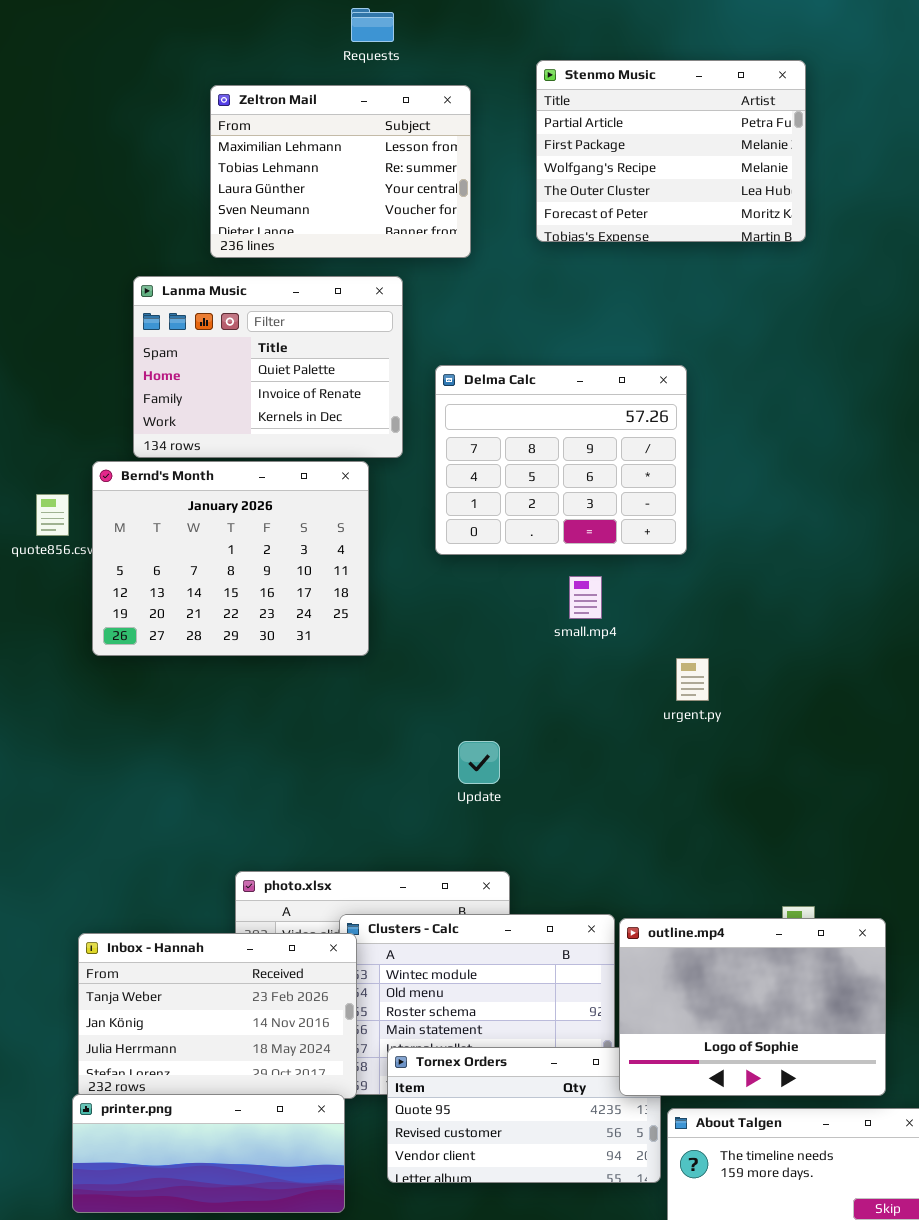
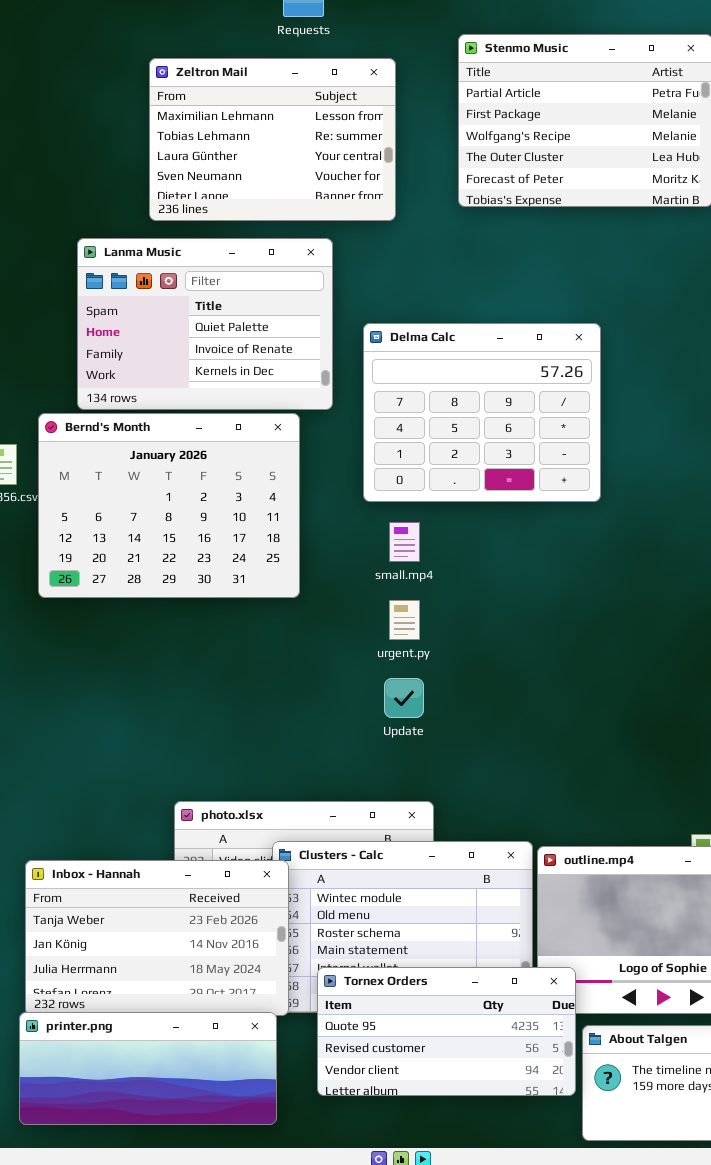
small.mp4: [569,576,602,619] -> [389,522,420,562], moved
urgent.py: [676,658,709,701] -> [389,600,420,640], moved
Tornex Orders: [387,1047,661,1183] -> [317,967,576,1096], raised

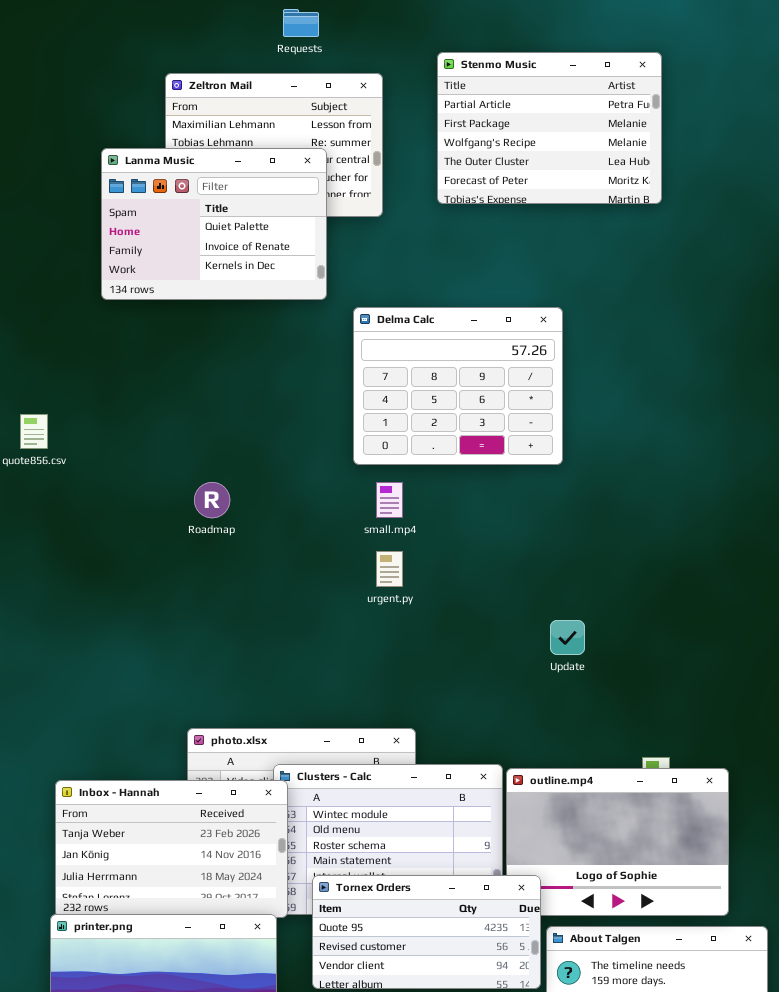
Lanma Music: [77,238,333,410] -> [101,148,327,300], moved
Bernd's Month: [38,413,300,598] -> none, closed
Update: [384,678,424,718] -> [550,620,585,655], moved

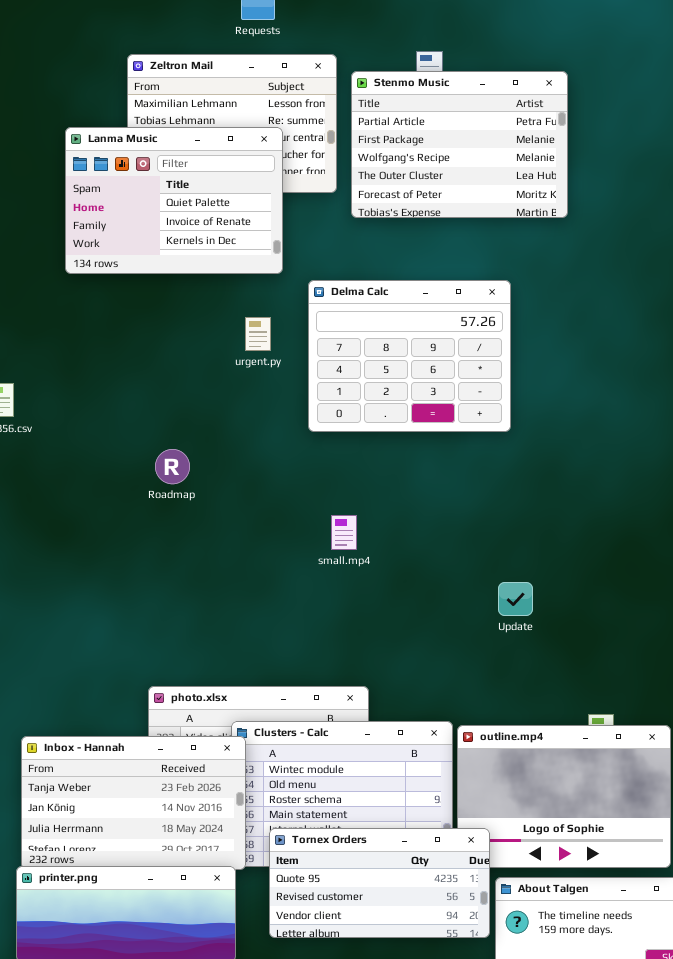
Stenmo Music: [437,52,662,204] -> [351,71,568,218], moved
small.mp4: [376,482,403,518] -> [331,515,357,550], moved
urgent.py: [376,551,403,587] -> [245,317,271,351], moved

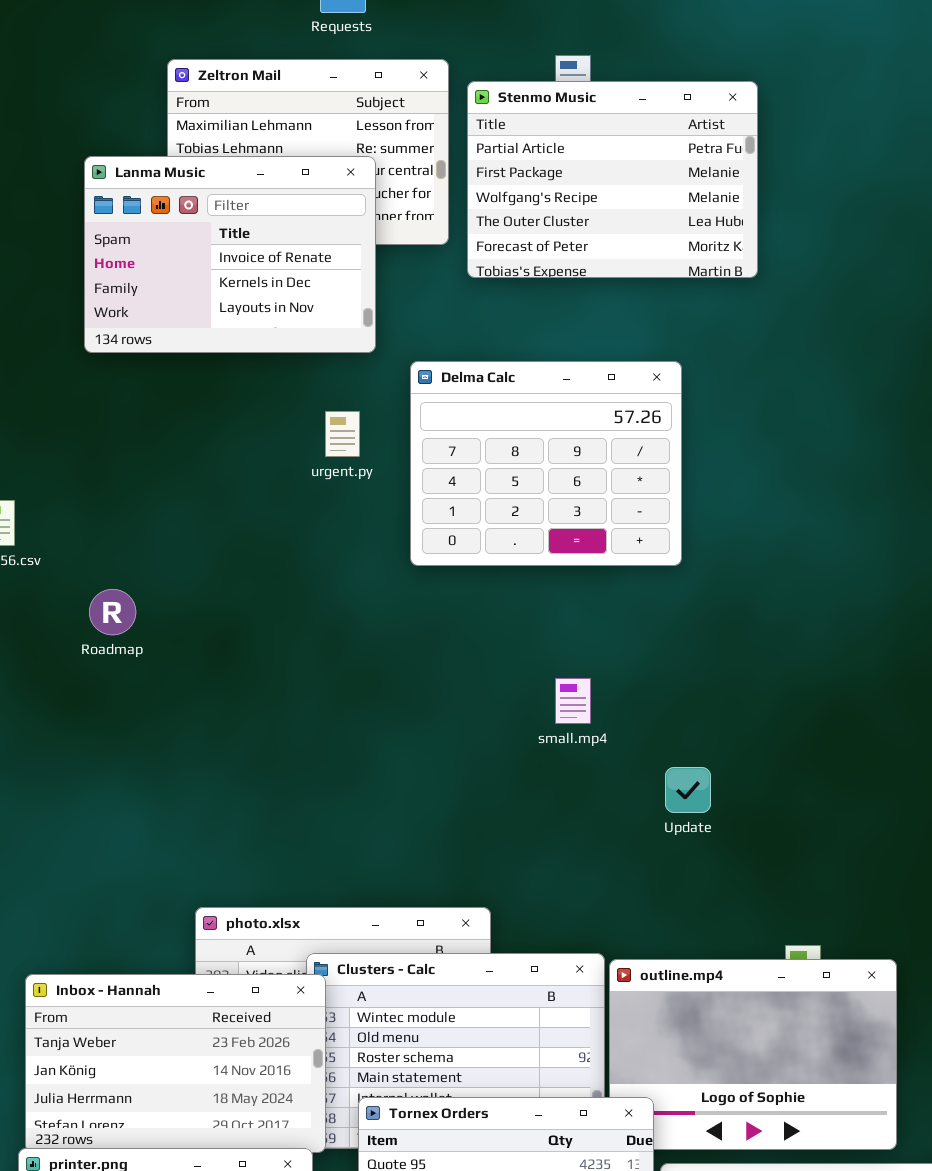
Lanma Music: [65,127,283,274] -> [84,156,376,353], scrolled down 1 row
Roadmap: [155,449,190,484] -> [89,589,136,635], moved
small.mp4: [331,515,357,550] -> [555,678,591,724], moved

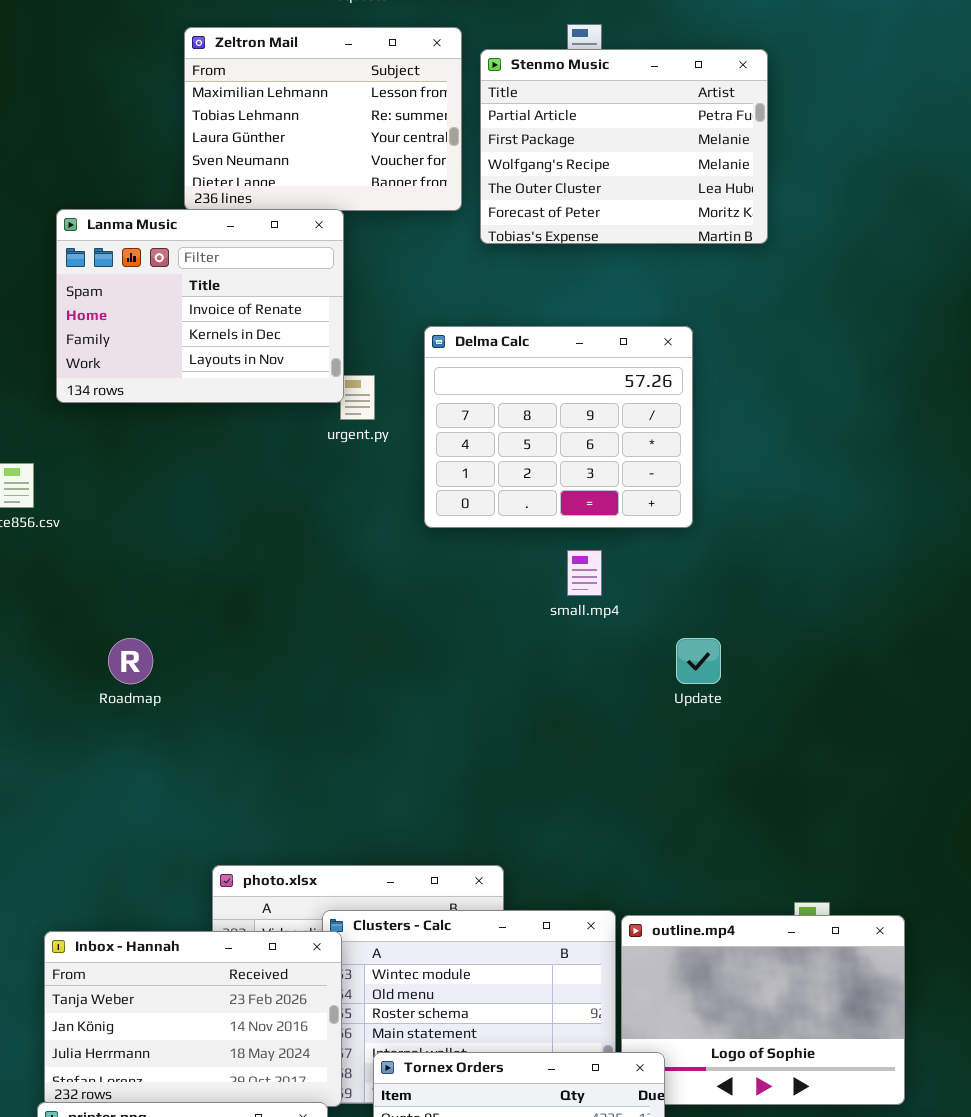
Lanma Music: [84,156,376,353] -> [56,209,344,403], moved
Roadmap: [89,589,136,635] -> [108,638,153,684], moved
small.mp4: [555,678,591,724] -> [567,550,602,596], moved
Update: [665,767,711,813] -> [676,638,721,684], moved

